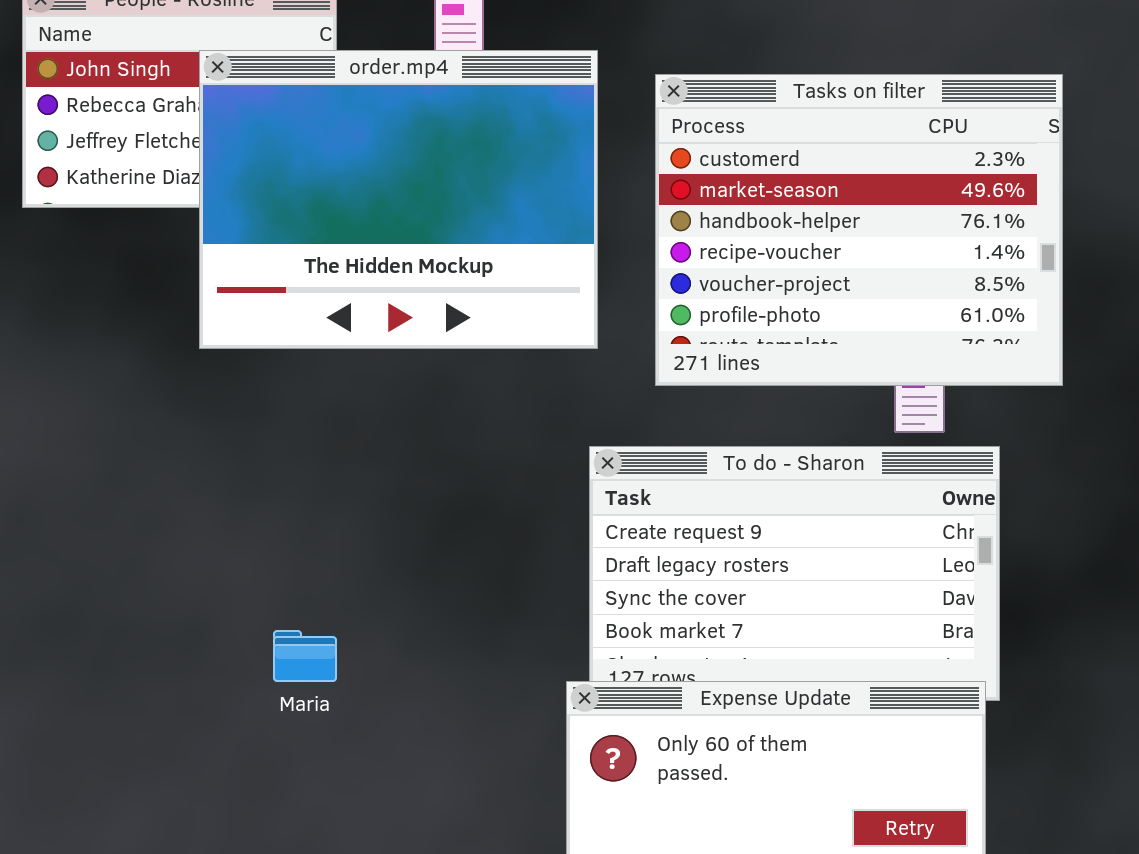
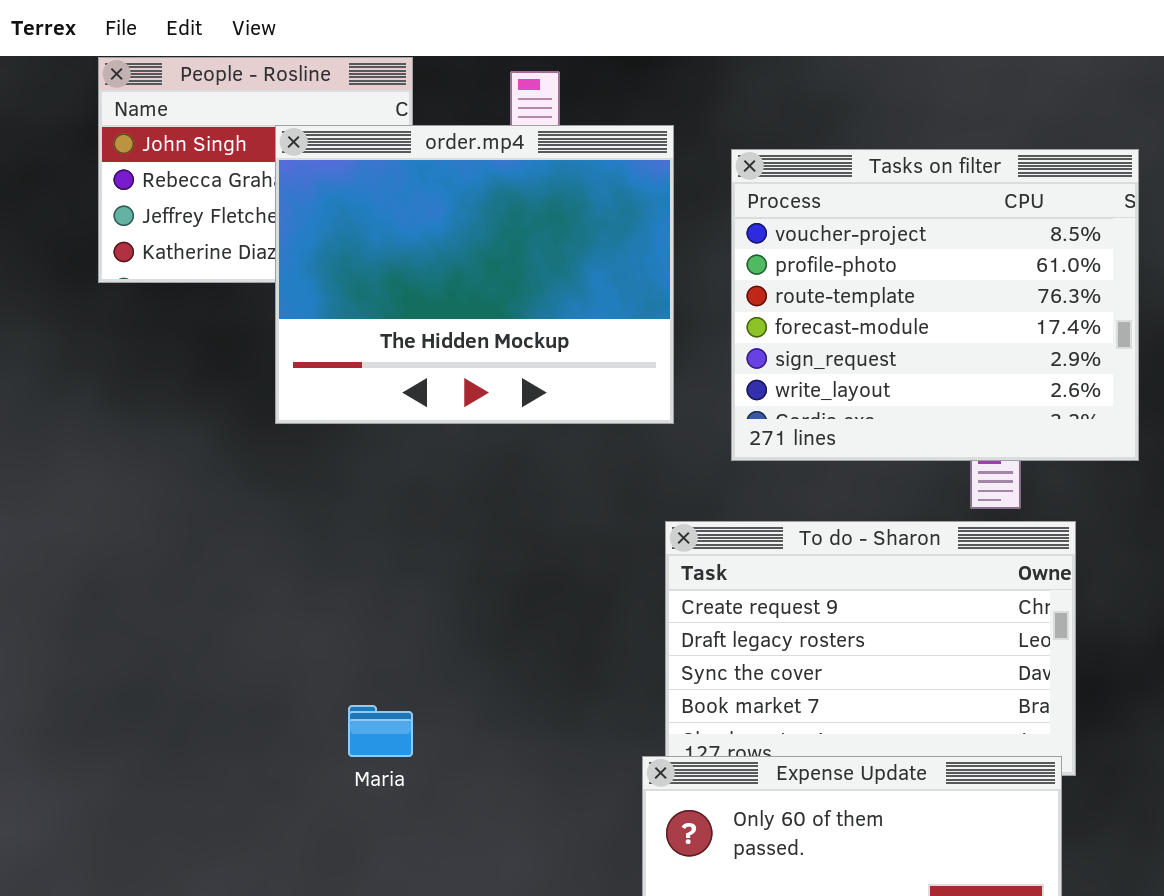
Tasks on filter: [655,74,1063,386] -> [731,149,1139,461], scrolled down 4 rows

